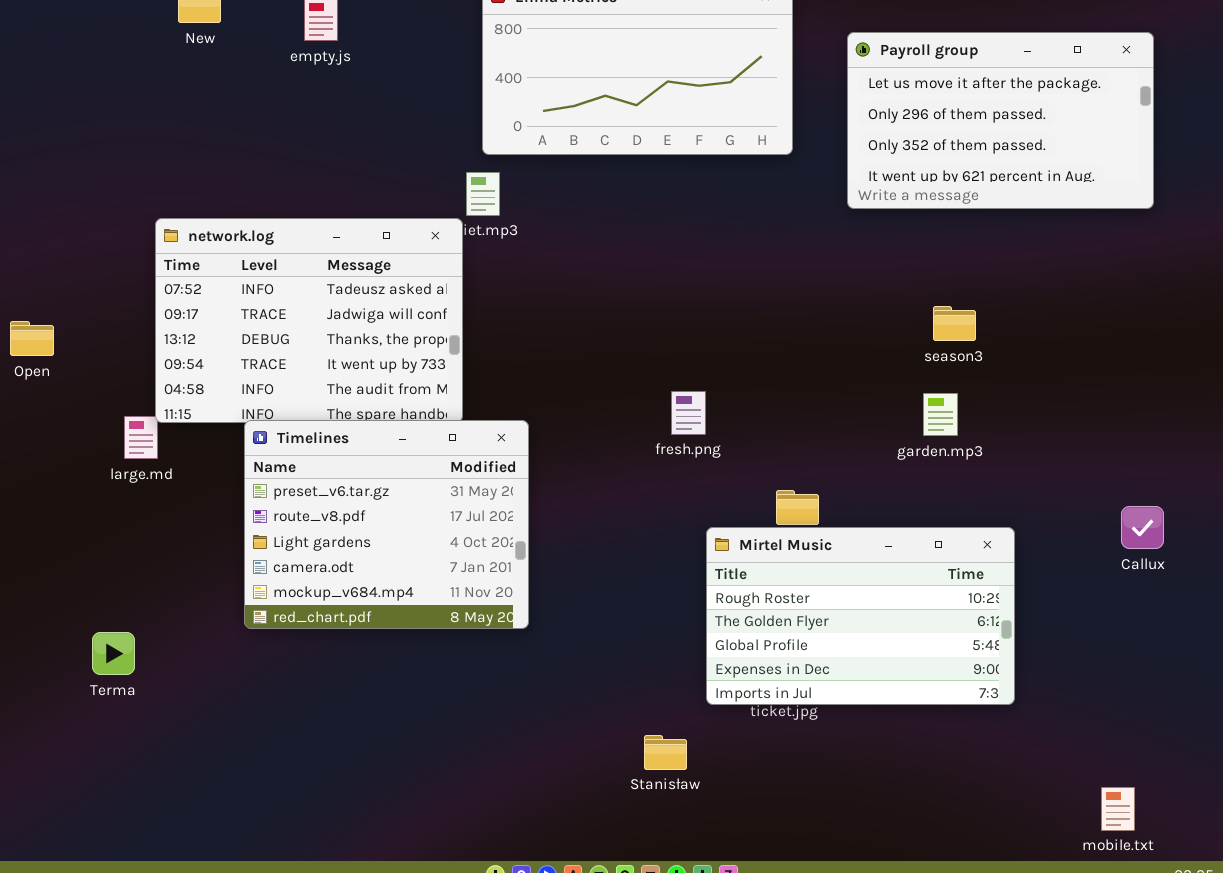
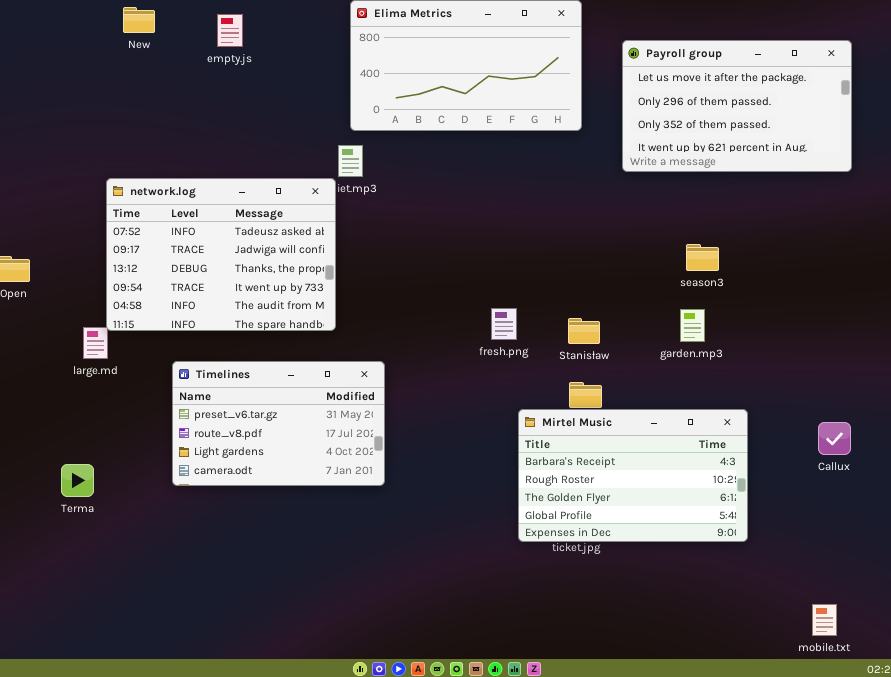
Timelines: [244,420,529,629] -> [172,361,385,486], resized
Callux: [1121,506,1164,549] -> [818,422,851,455], moved
Mirtel Music: [706,527,1015,705] -> [518,409,748,542], scrolled up 1 row
Terma: [92,632,135,675] -> [61,464,94,497], moved
Stanisław: [644,735,687,770] -> [568,318,600,344], moved

